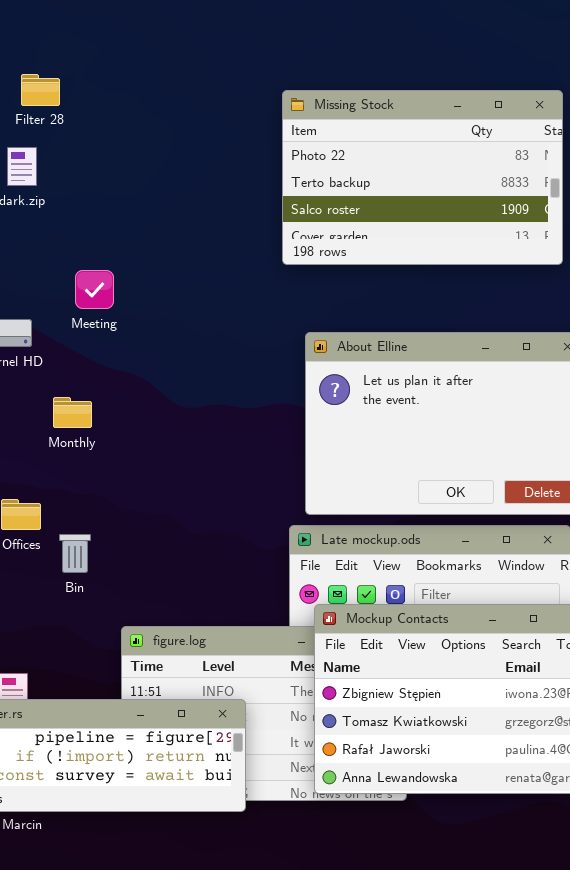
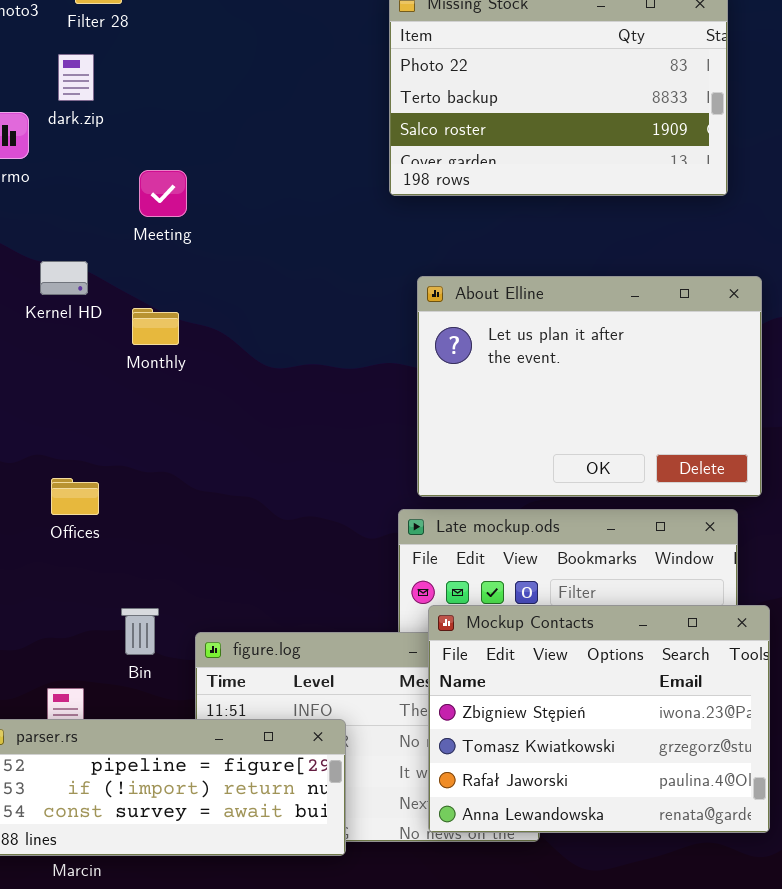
Meeting: [75,270,114,309] -> [139,170,187,217], moved
Monthly: [53,397,92,428] -> [132,308,179,345], moved
Bin: [59,534,91,573] -> [121,608,159,655], moved

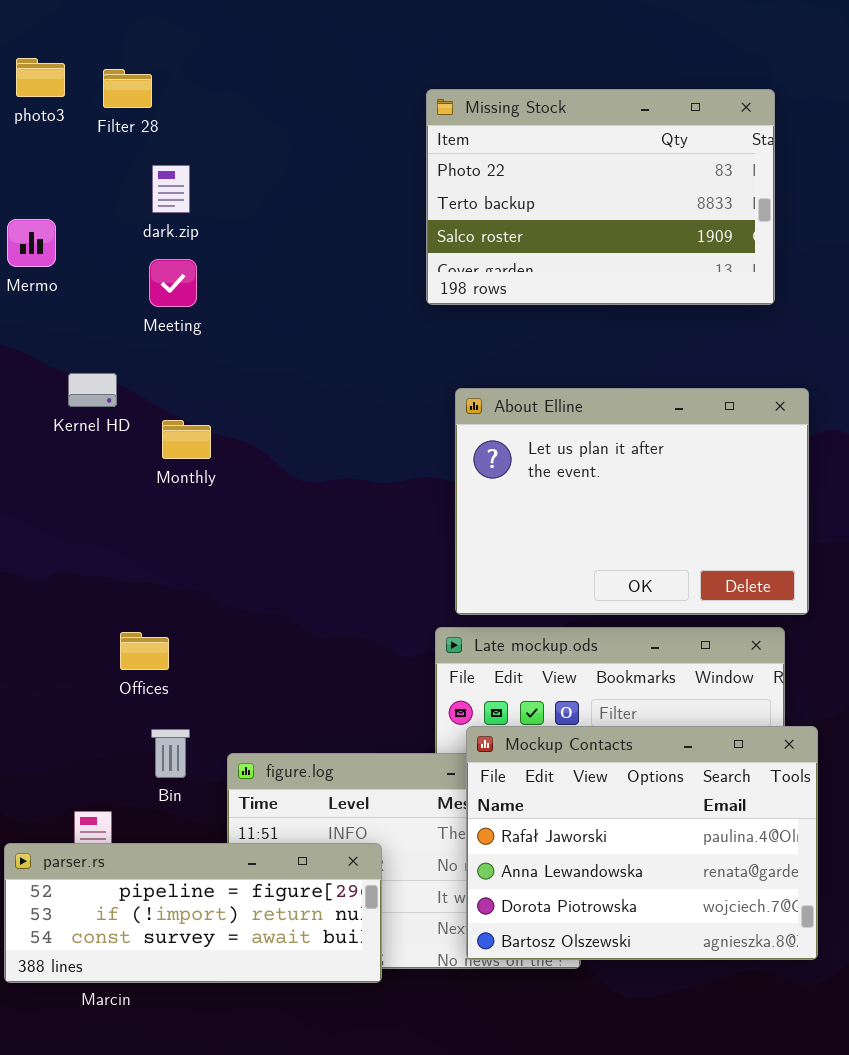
dark.zip: [58,54,94,101] -> [152,165,190,213], moved
Meeting: [139,170,187,217] -> [149,259,197,307], moved
Offices: [51,478,99,515] -> [120,632,169,670], moved
Mockup Contacts: [428,605,770,833] -> [466,726,818,960], scrolled down 2 rows

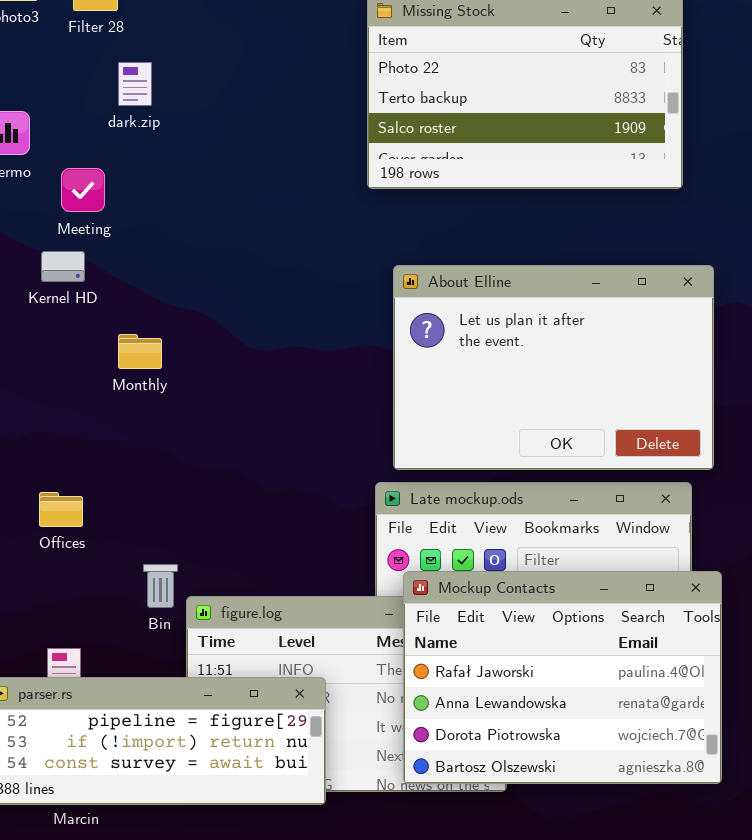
Meeting: [149,259,197,307] -> [61,168,105,212], moved
Monthly: [162,420,211,459] -> [118,334,162,369], moved
Offices: [120,632,169,670] -> [39,492,83,527], moved
Bin: [151,729,190,778] -> [143,564,178,608], moved

